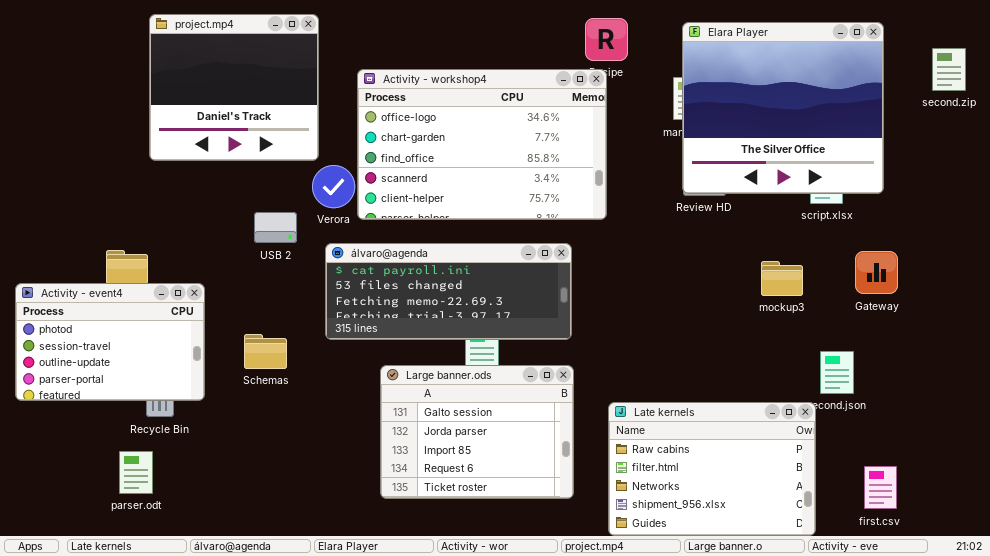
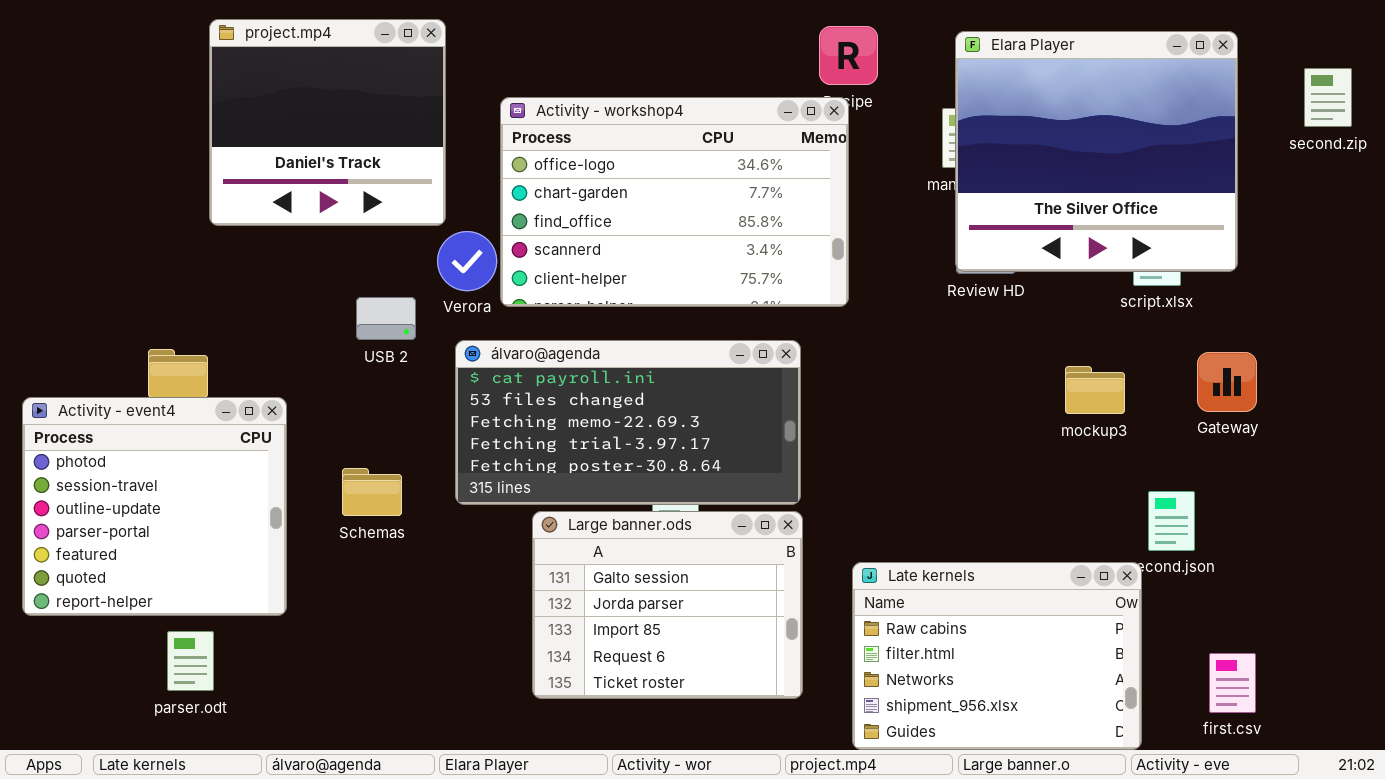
álvaro@agenda: [325,243,572,340] -> [455,340,801,505], resized
Activity - event4: [15,283,205,401] -> [22,397,287,616], resized

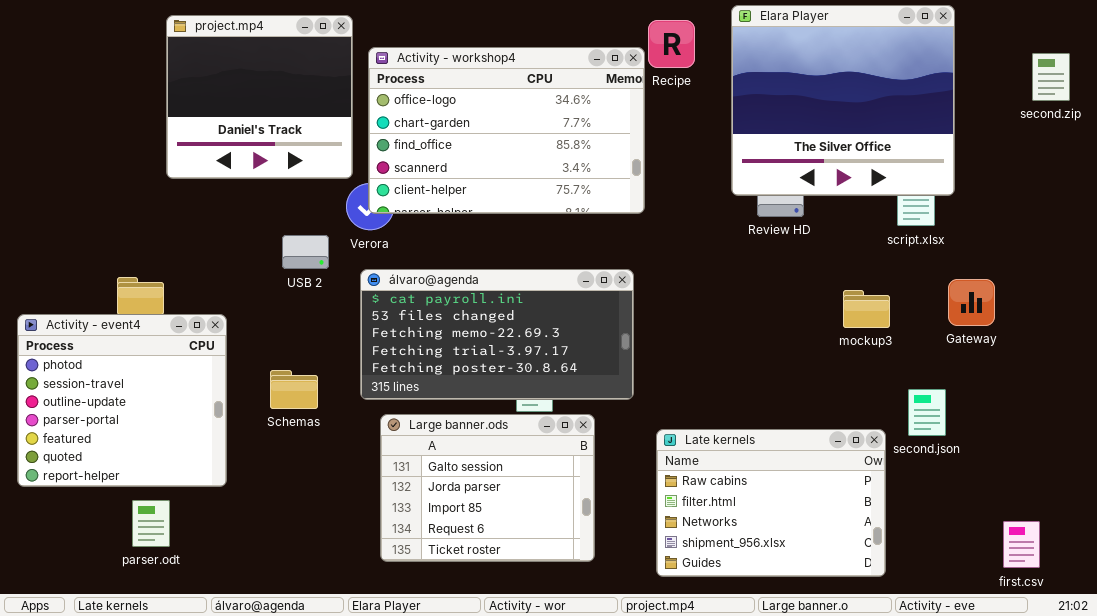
Elara Player: [955,31,1238,272] -> [731,5,955,196], moved
Activity - workshop4: [500,97,849,307] -> [368,47,645,214], moved
Large banner.ods: [532,511,803,699] -> [380,414,595,562], moved
Late kernels: [852,562,1142,750] -> [656,429,886,577], moved
first.csv: [1209,653,1256,713] -> [1003,521,1040,568], moved

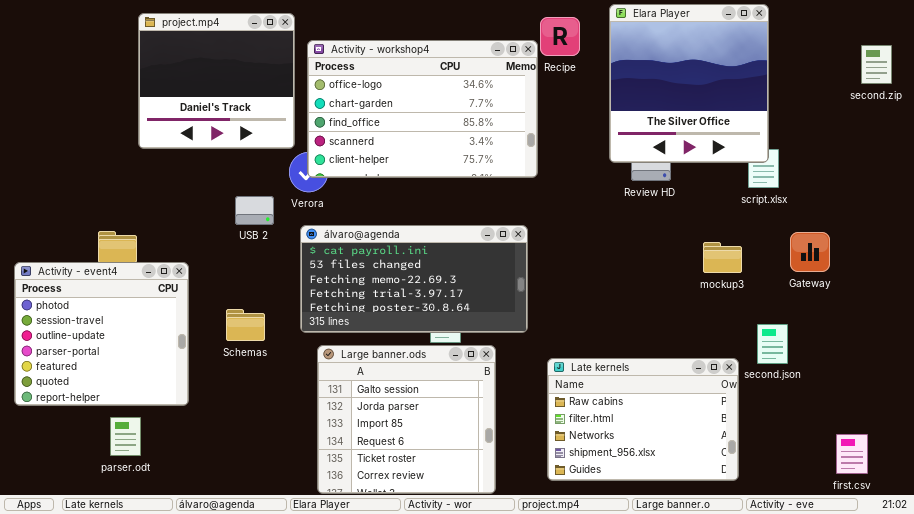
Elara Player: [731,5,955,196] -> [609,4,769,163], resized
Large banner.ods: [380,414,595,562] -> [317,345,496,494], resized

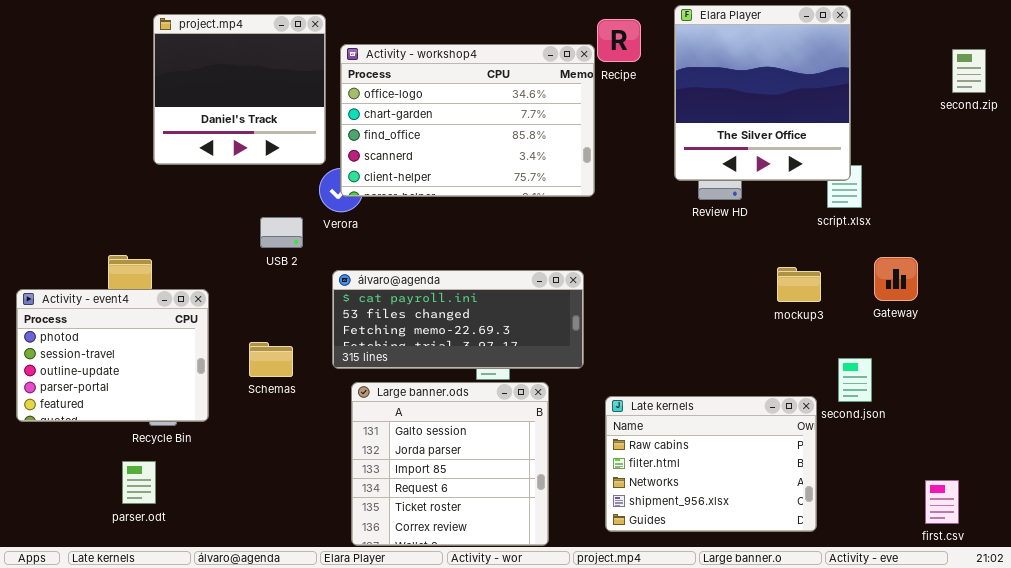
álvaro@agenda: [300,225,528,333] -> [332,270,584,369], resized
Activity - event4: [14,262,189,406] -> [16,289,209,422], resized

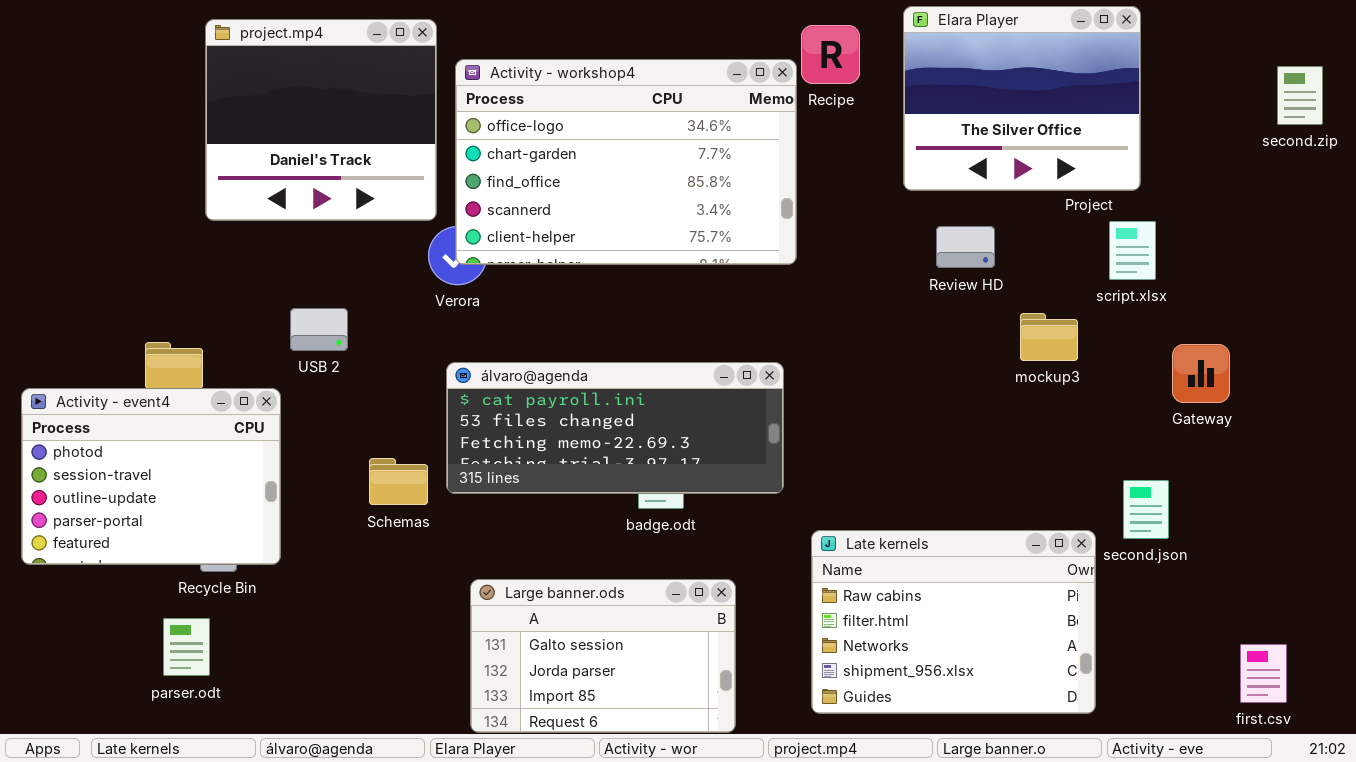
Elara Player: [674,5,851,181] -> [903,6,1141,191], resized
USB 2: [260,217,303,248] -> [290,308,348,351], moved
mockup3: [777,267,821,302] -> [1020,313,1078,361], moved
Schemas: [249,342,293,377] -> [369,458,428,505], moved
Large banner.ods: [351,382,549,546] -> [470,579,736,733], resized

